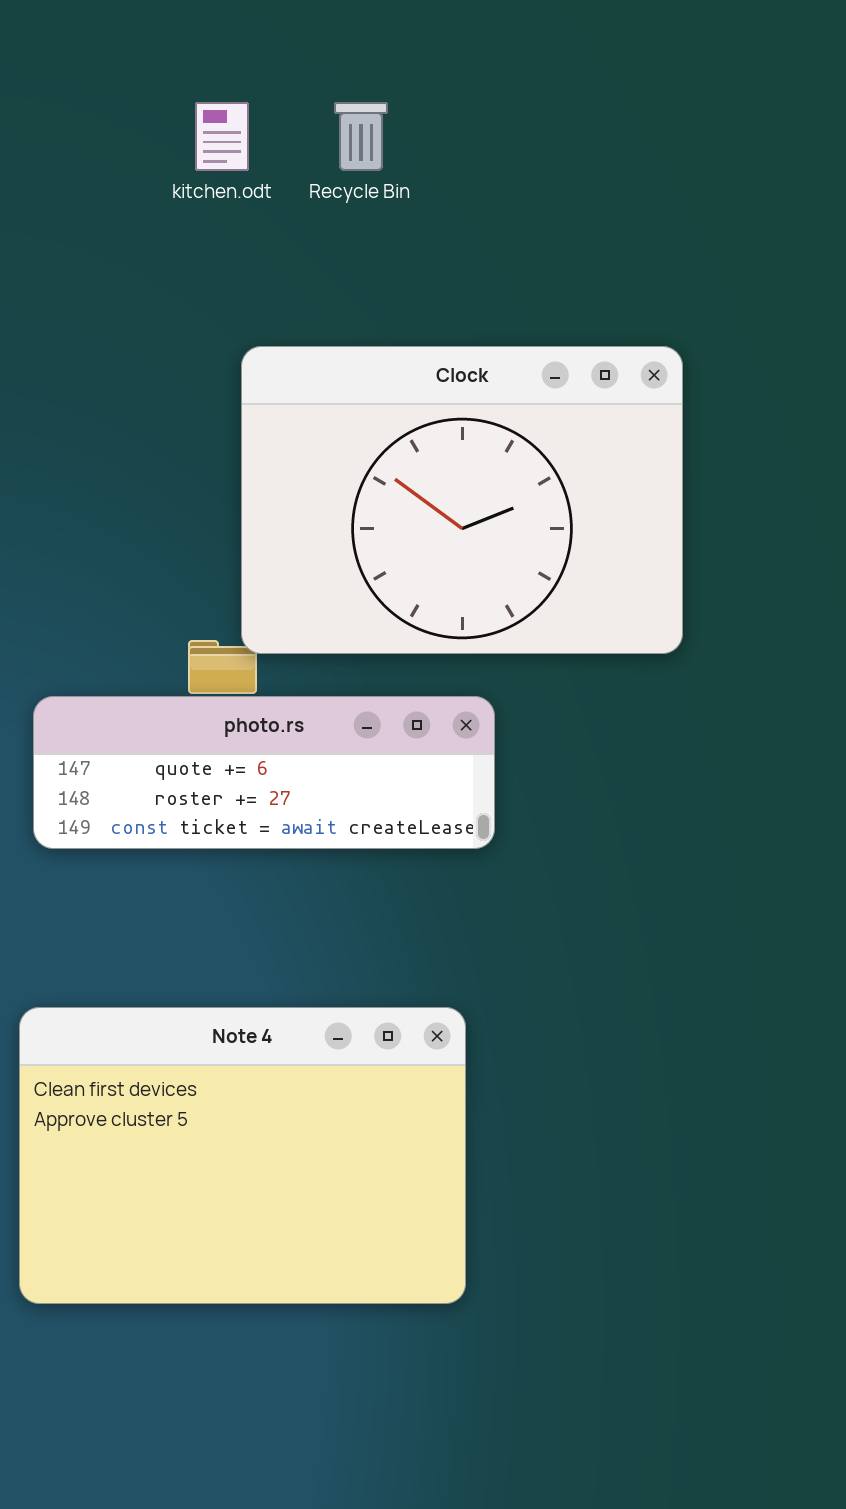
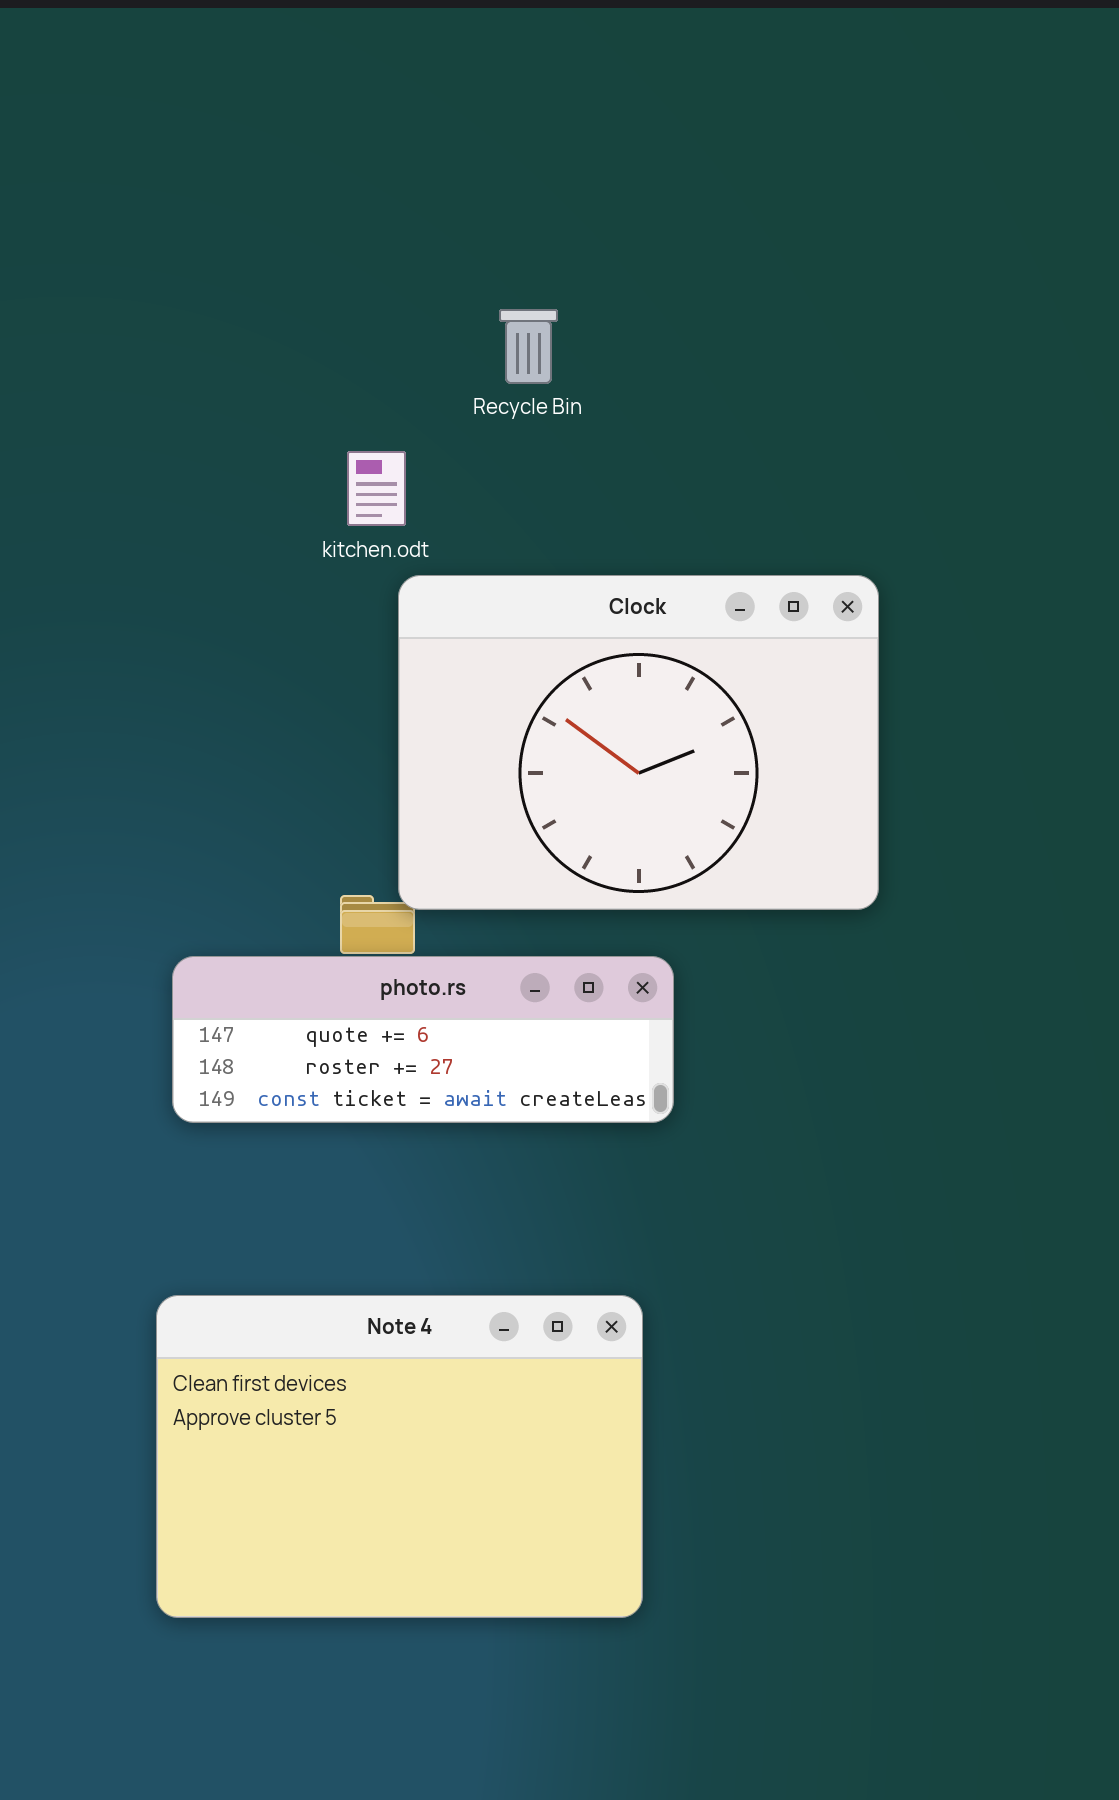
kitchen.odt: [195,102,249,171] -> [347,451,406,526], moved

